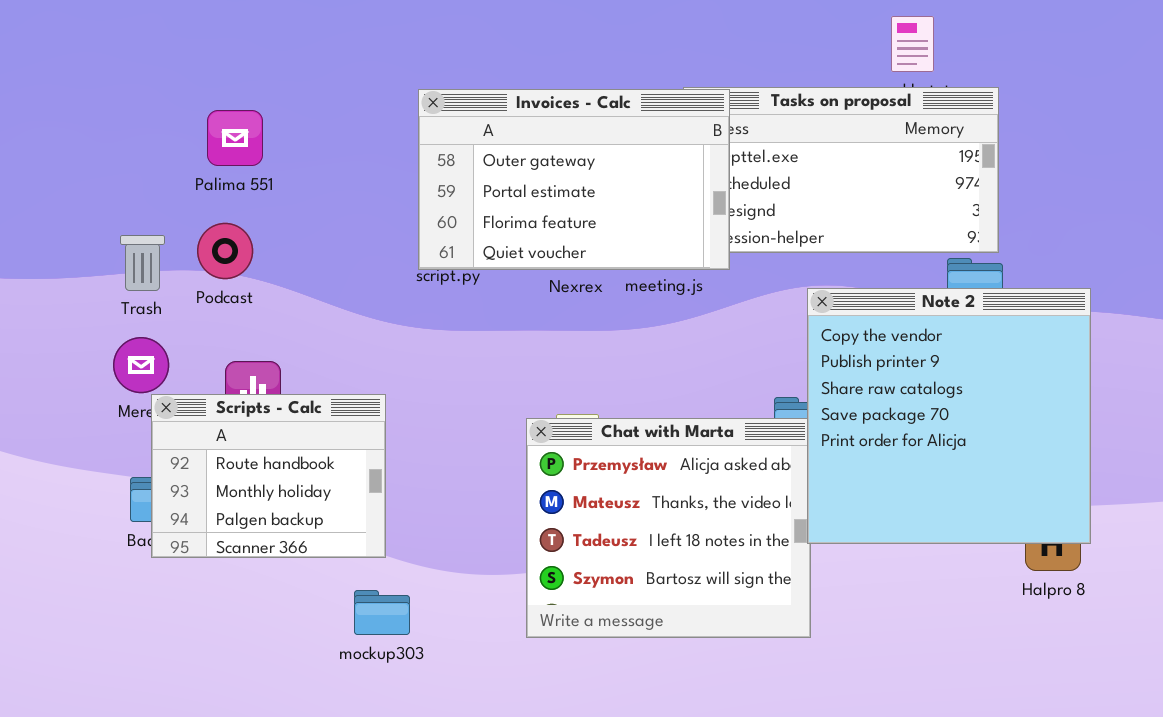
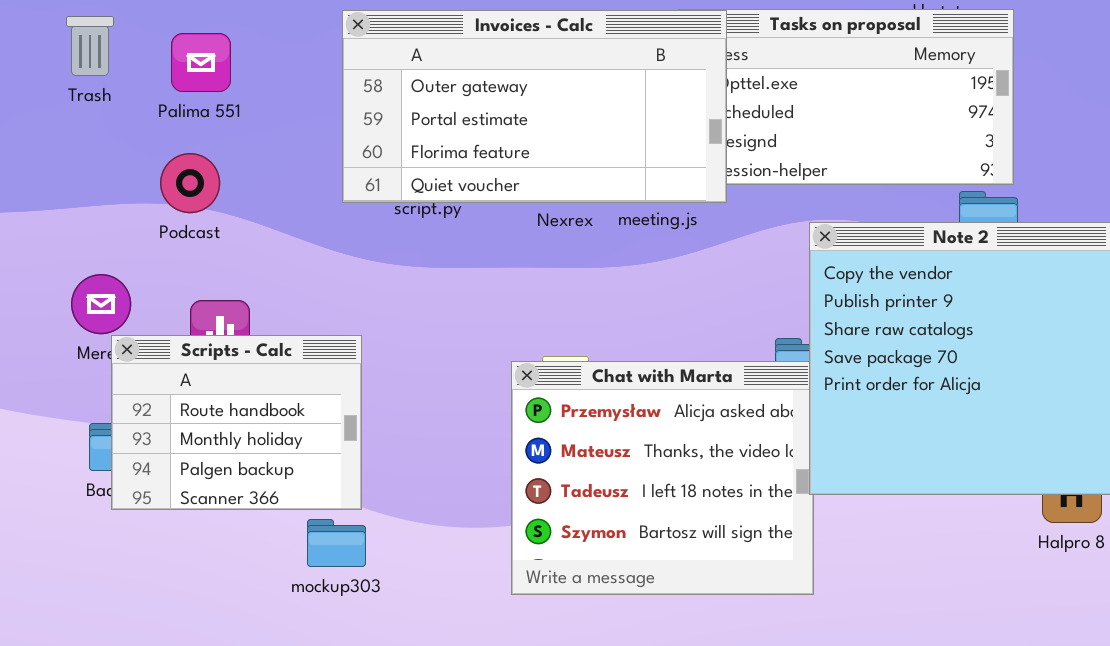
Invoices - Calc: [418,89,730,270] -> [342,10,727,203], resized
Trash: [120,235,165,291] -> [66,16,114,76], moved
mockup303: [354,590,410,635] -> [307,519,366,567], moved

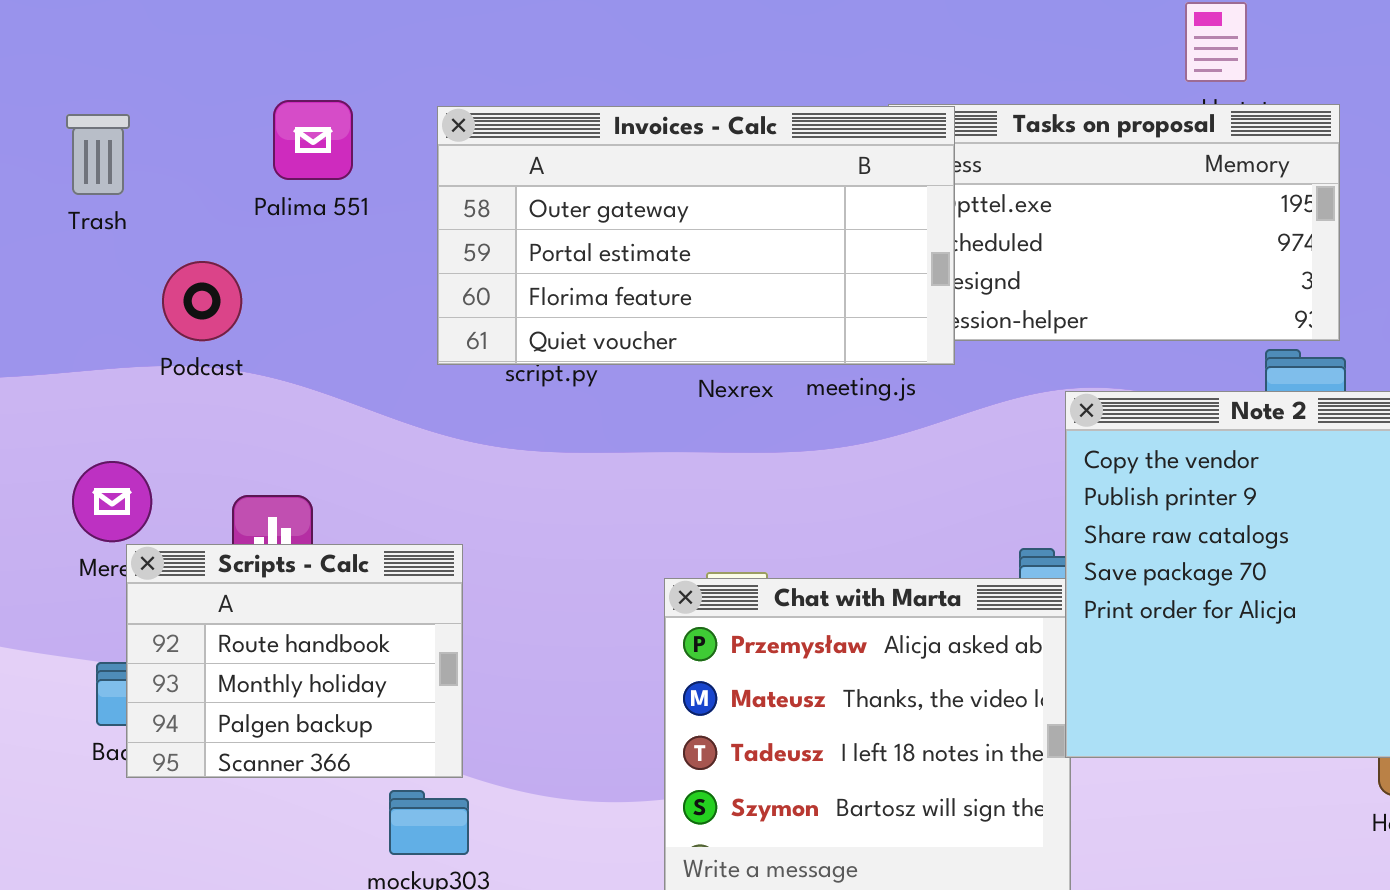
Palima 551: [171,33,231,92] -> [273,100,353,180], moved
Podcast: [160,153,220,213] -> [162,261,242,341], moved

